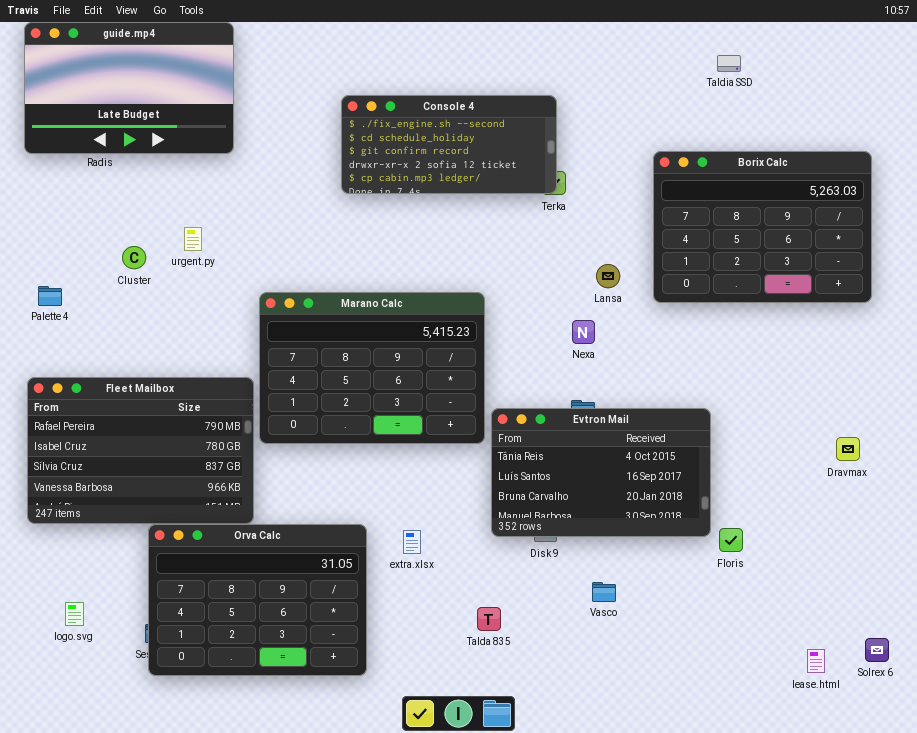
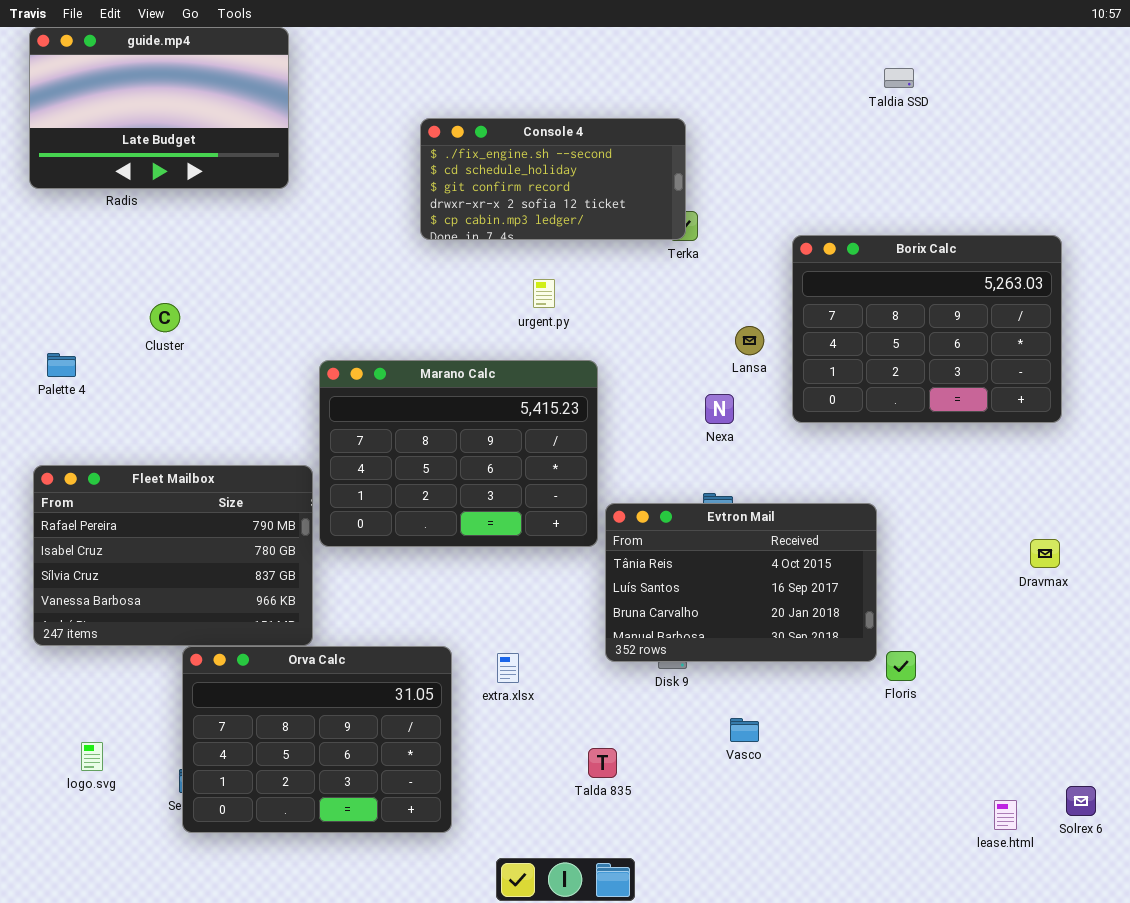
Borix Calc: [653,151,872,303] -> [792,235,1062,423], moved
urgent.py: [184,227,202,251] -> [533,279,555,308], moved

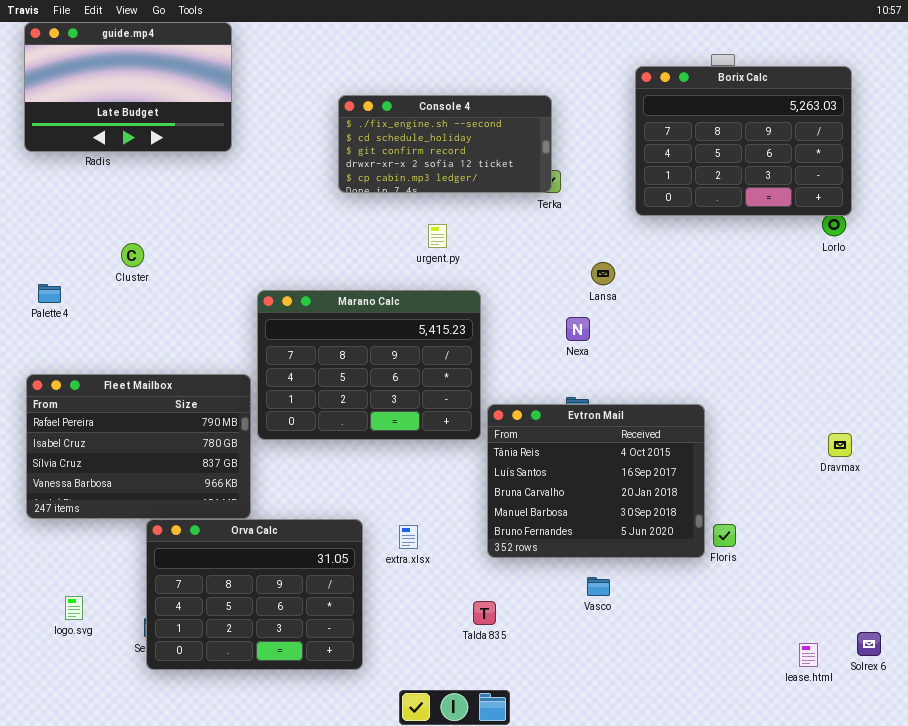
Borix Calc: [792,235,1062,423] -> [635,66,852,216], moved
Evtron Mail: [605,503,877,662] -> [487,404,705,558], resized

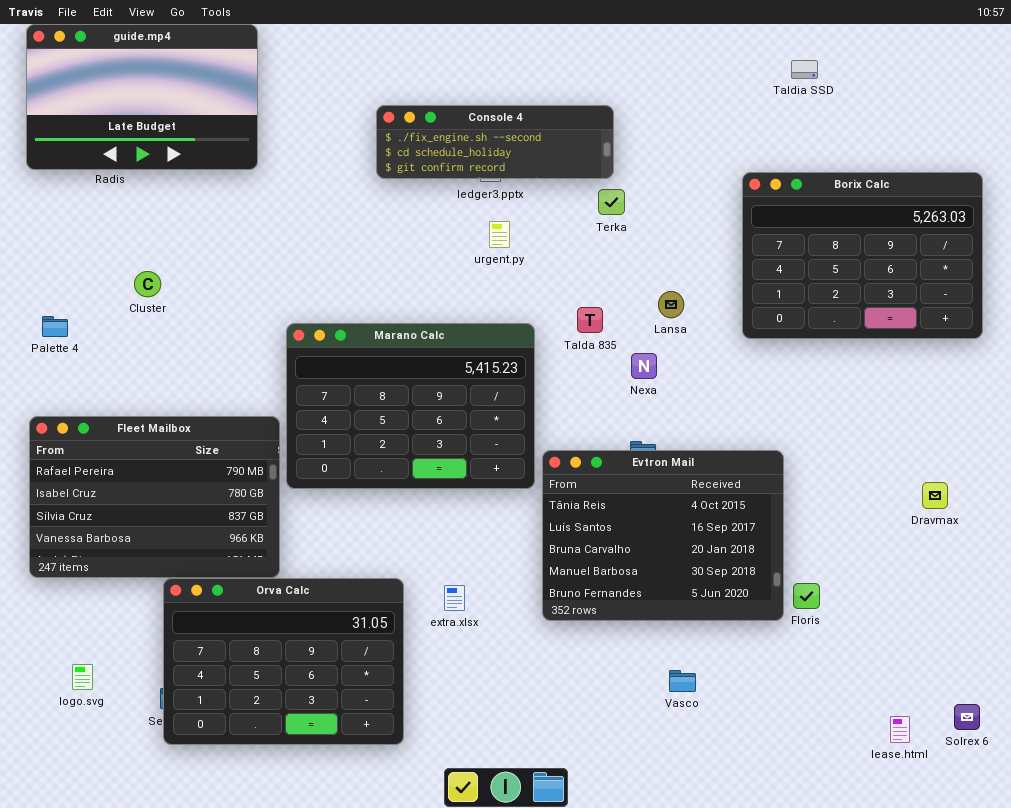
Borix Calc: [635,66,852,216] -> [742,172,983,339], moved
Console 4: [338,95,552,193] -> [376,105,614,179], resized
urgent.py: [428,224,447,248] -> [489,221,510,248], moved
Vasco: [587,577,610,596] -> [669,670,696,692], moved
Talda 835: [473,601,496,625] -> [577,307,603,333], moved

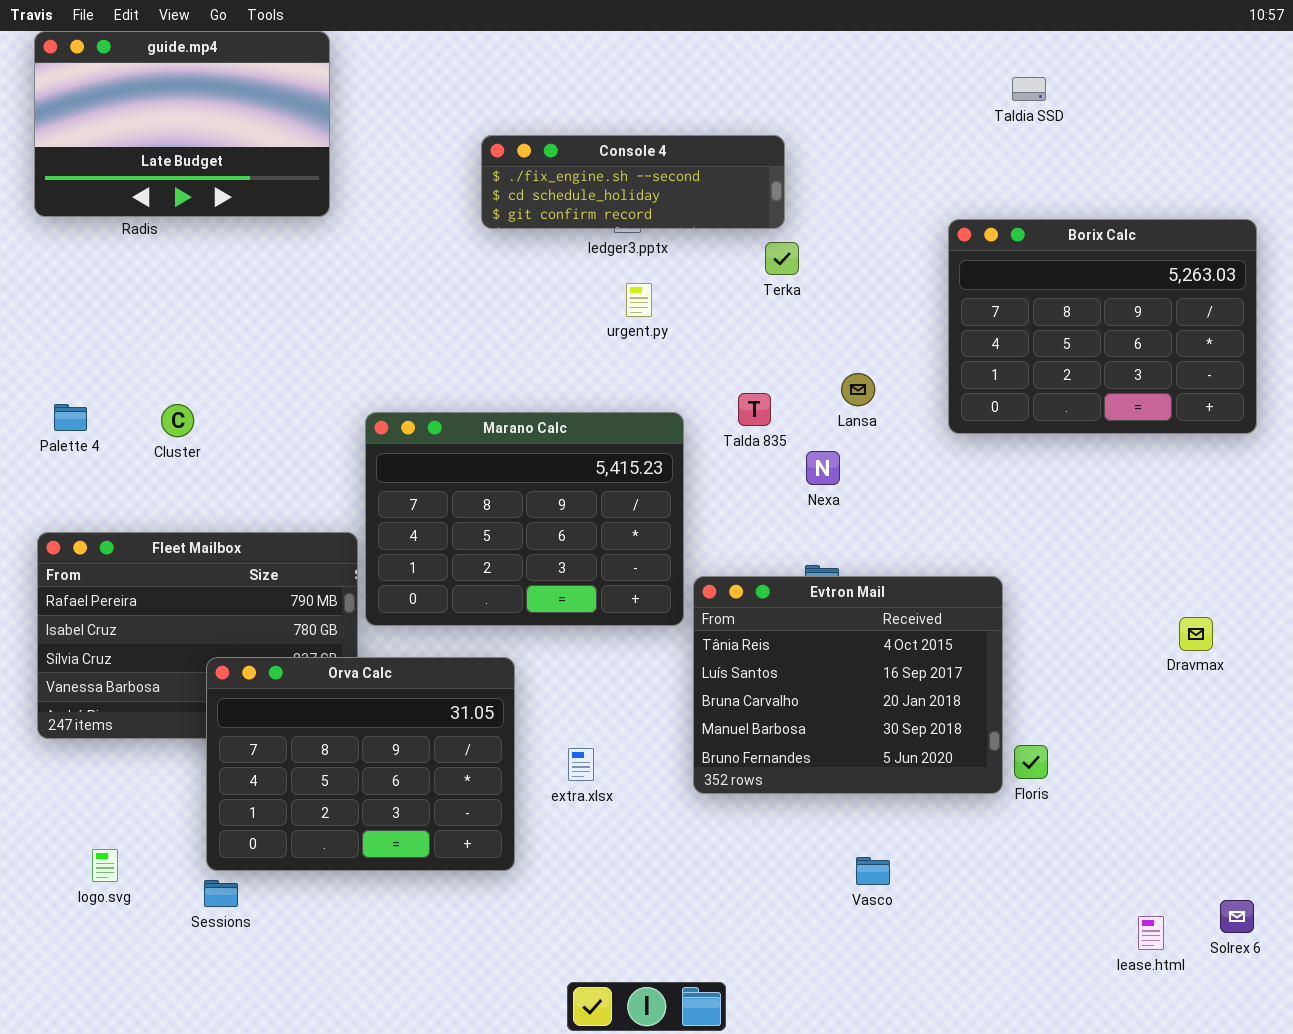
Cluster: [134,271,161,297] -> [161,404,194,437], moved
Orva Calc: [163,578,404,745] -> [206,657,515,871], moved

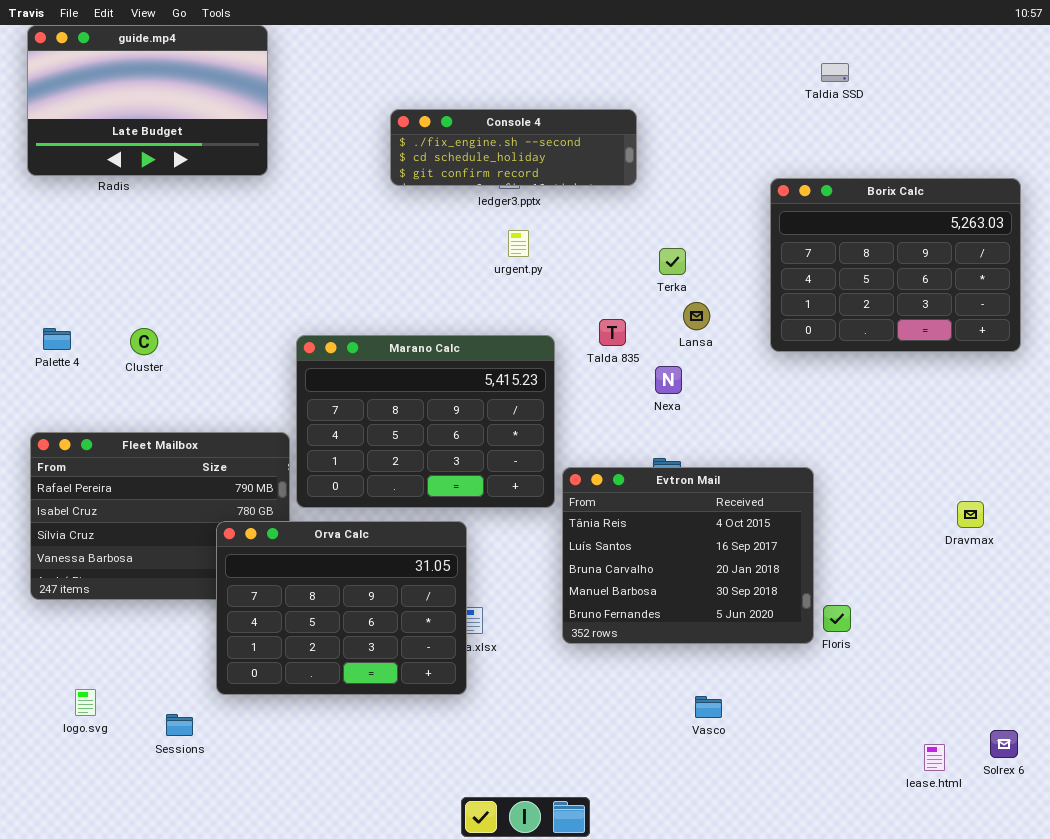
Terka: [765,242,799,275] -> [659,248,686,275], moved
Orva Calc: [206,657,515,871] -> [216,521,467,695], moved

